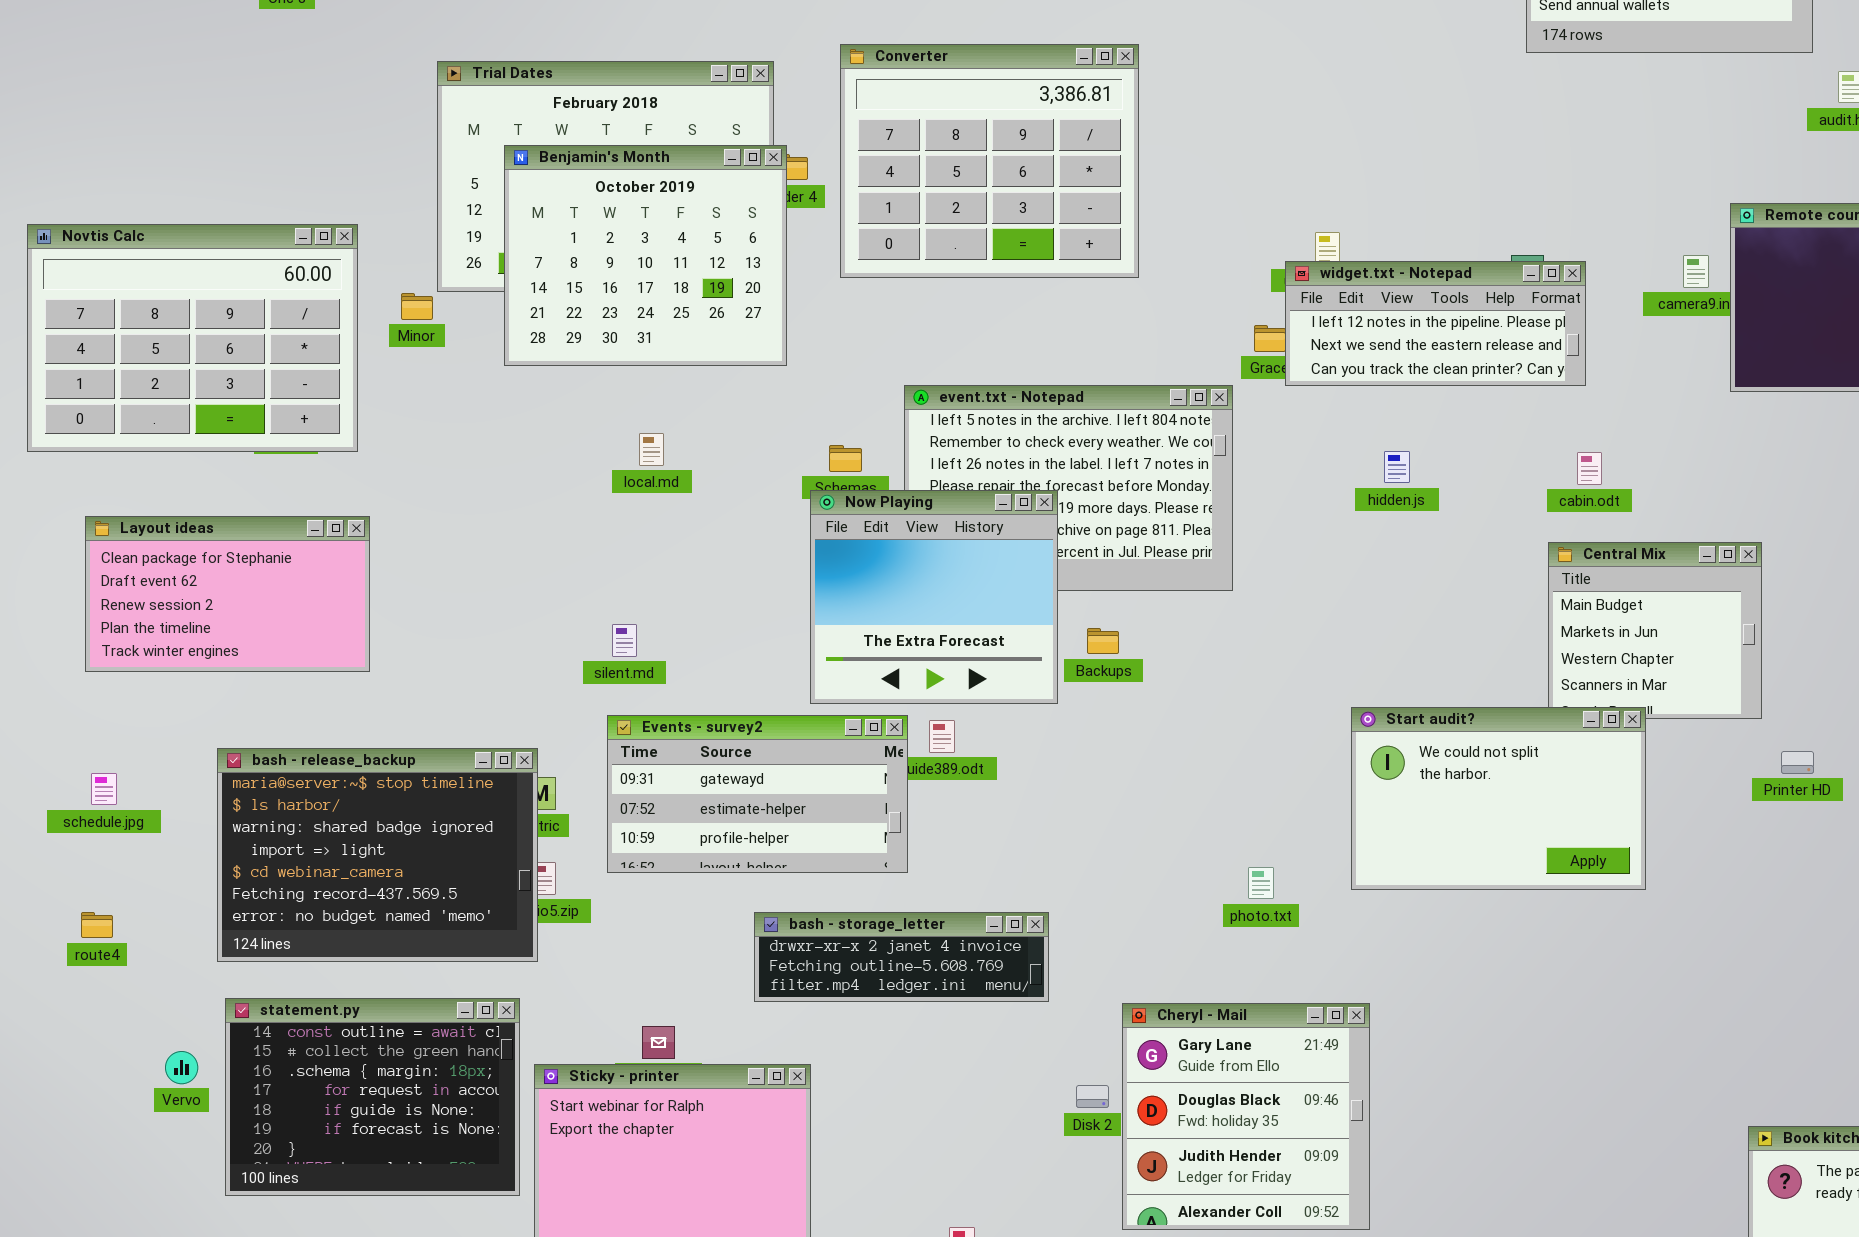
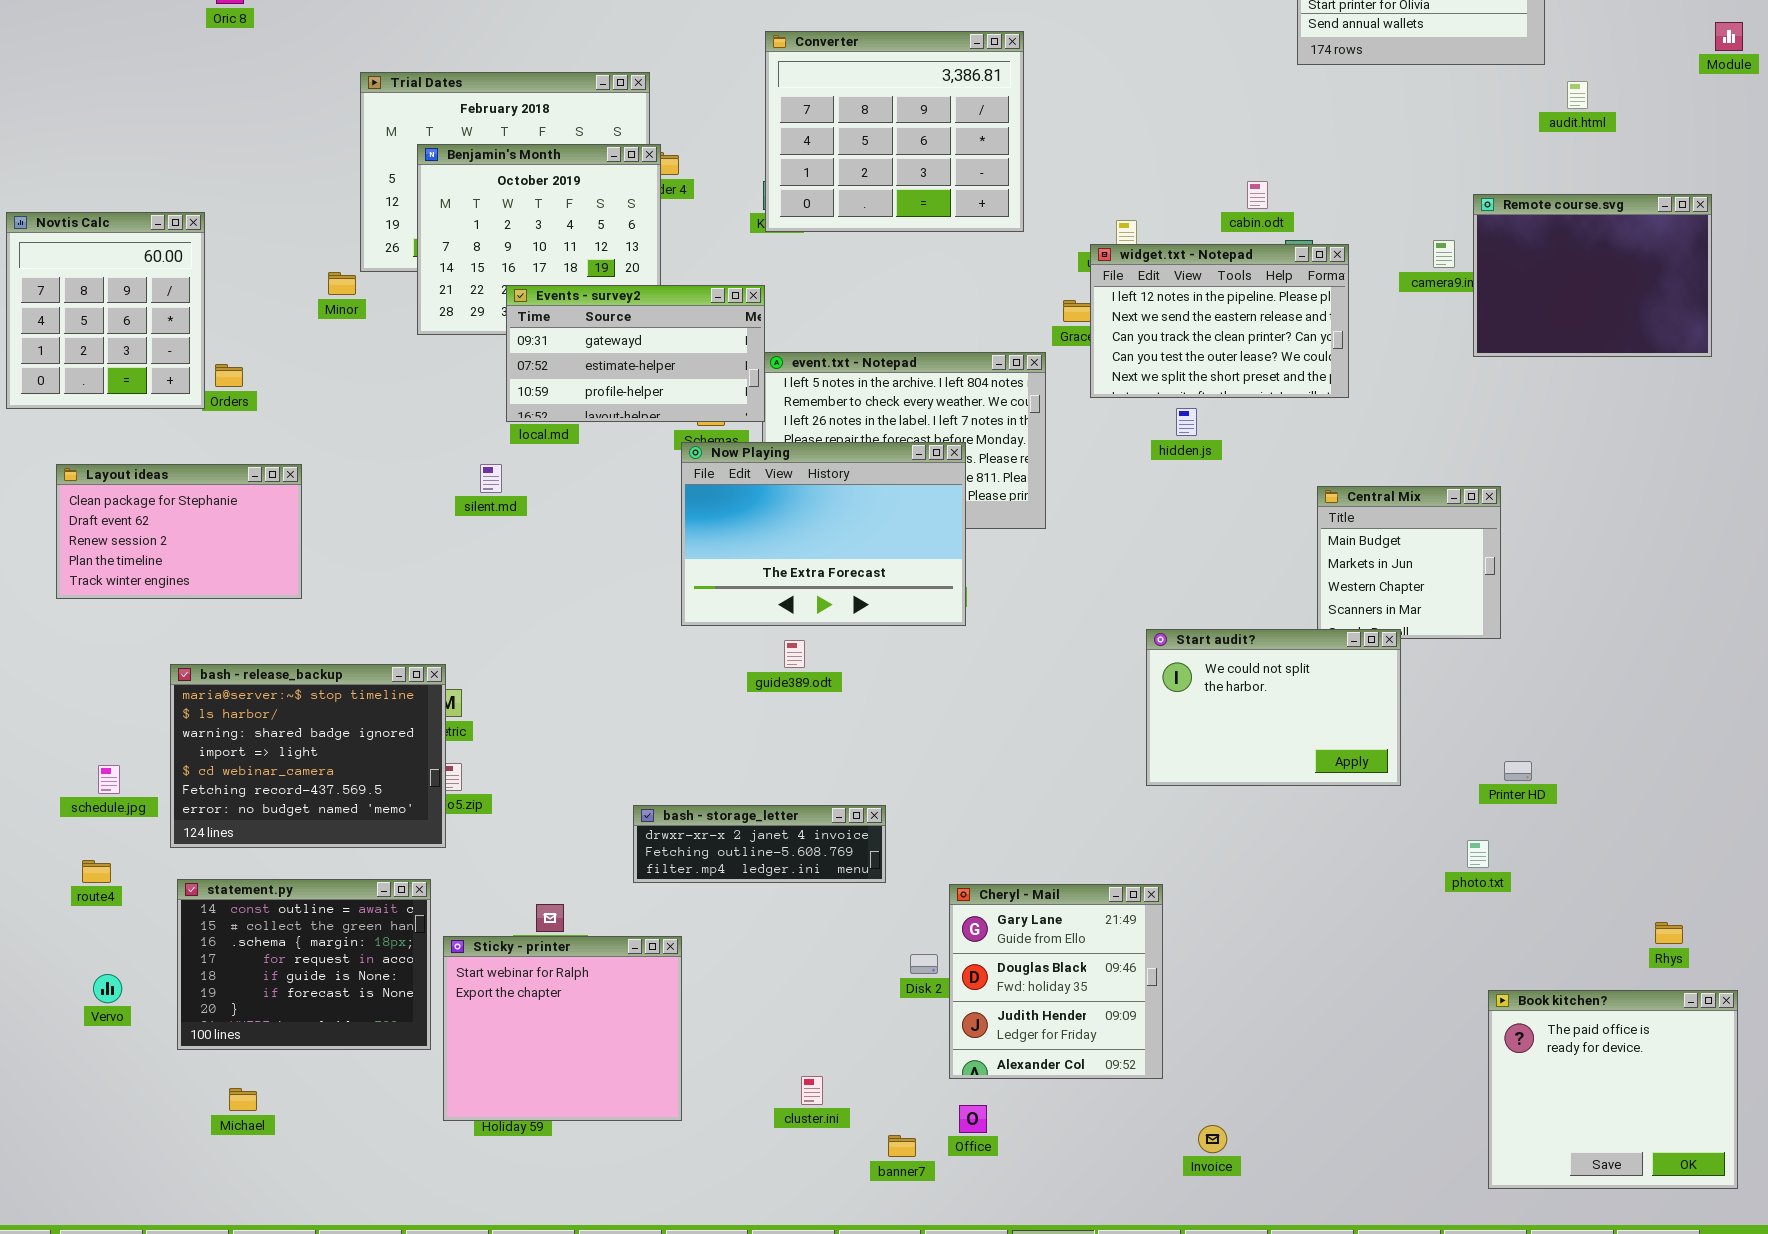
Converter: [840,44,1139,278] -> [765,31,1024,232], moved
Novtis Calc: [27,224,358,452] -> [6,212,205,409], resized
widget.txt - Notepad: [1285,261,1586,386] -> [1090,244,1349,398], resized
cabin.odt: [1577,452,1602,485] -> [1247,181,1268,209], moved
Now Playing: [810,490,1058,704] -> [681,442,966,626], resized
silent.md: [612,624,637,657] -> [480,464,502,493], moved
Events - survey2: [607,715,908,873] -> [506,285,765,422], moved
Printer HD: [1781,751,1814,774] -> [1504,761,1532,781], moved
schedule.jpg: [91,773,117,805] -> [98,765,120,794], moved
photo.txt: [1248,867,1274,899] -> [1467,840,1489,868], moved
route4: [81,912,113,938] -> [82,860,111,883], moved
Vervo: [165,1051,198,1084] -> [93,974,122,1003], moved

